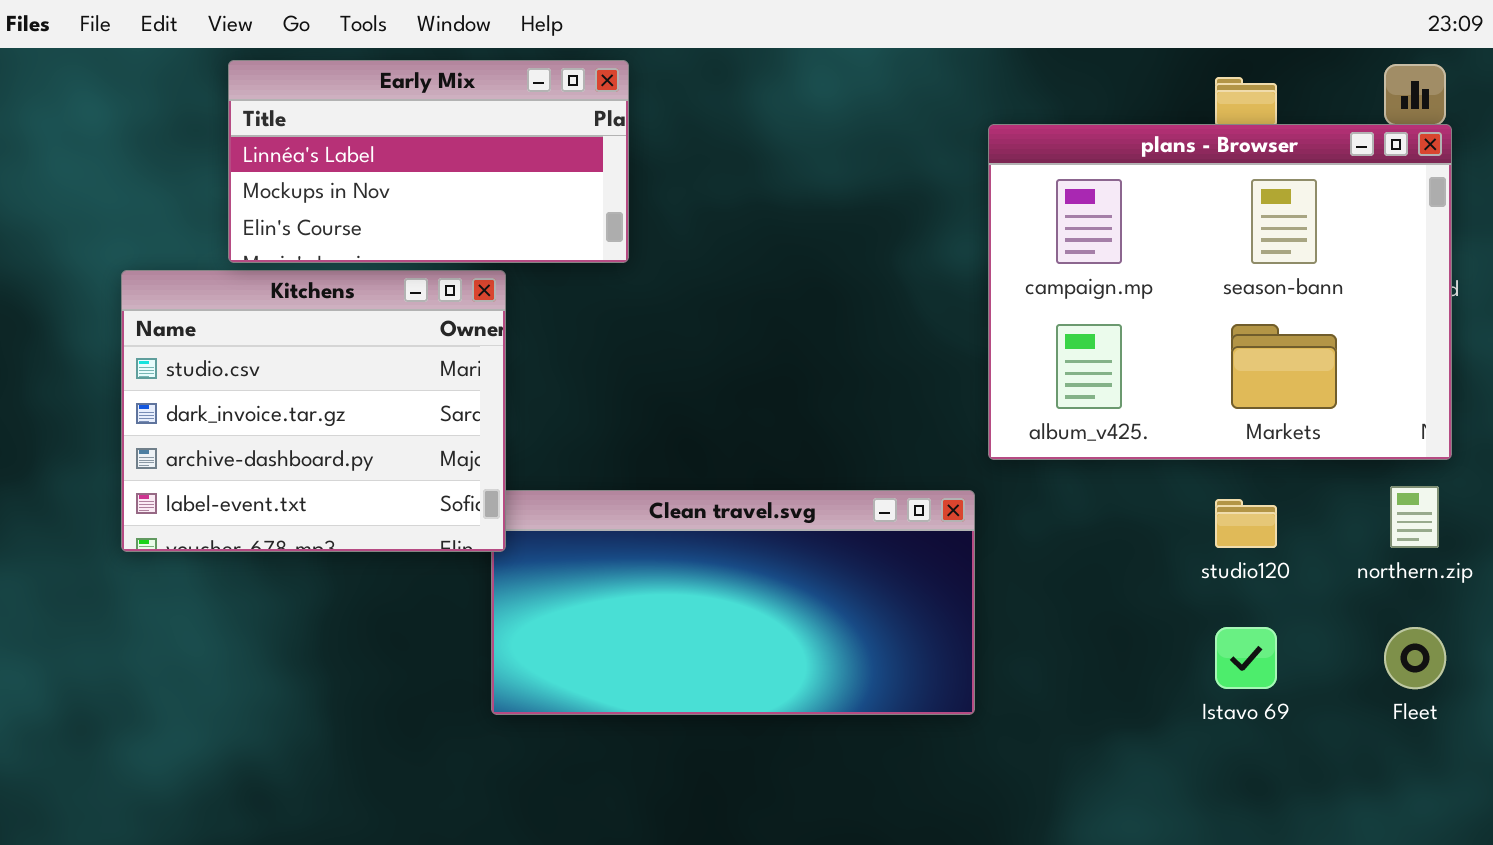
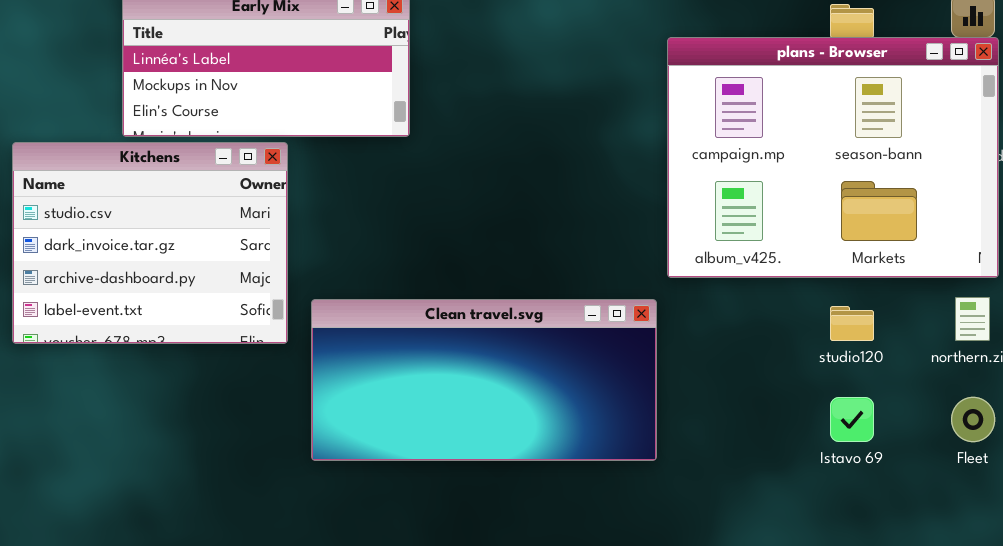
Kitchens: [121,270,506,552] -> [12,142,288,344], moved

